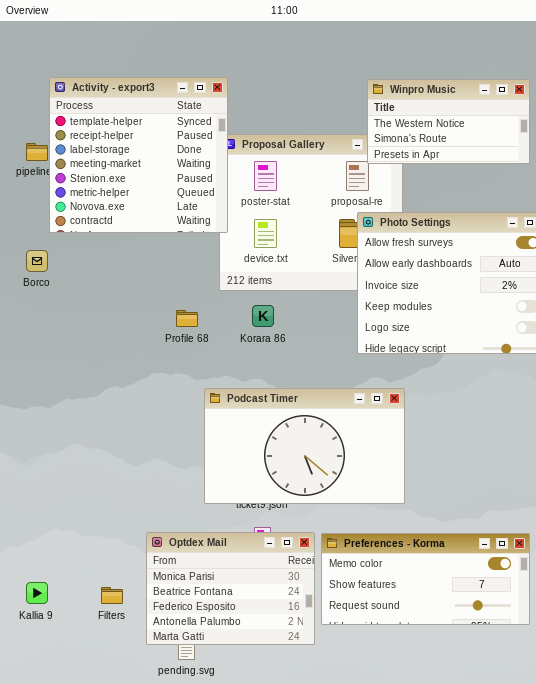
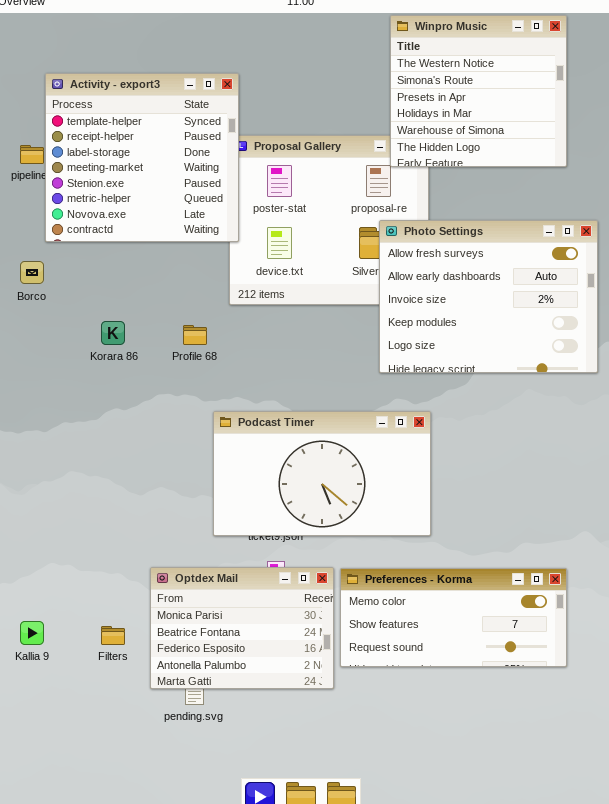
Winpro Music: [367,79,530,164] -> [390,15,567,167], resized
Korara 86: [252,305,274,327] -> [101,321,125,345], moved

